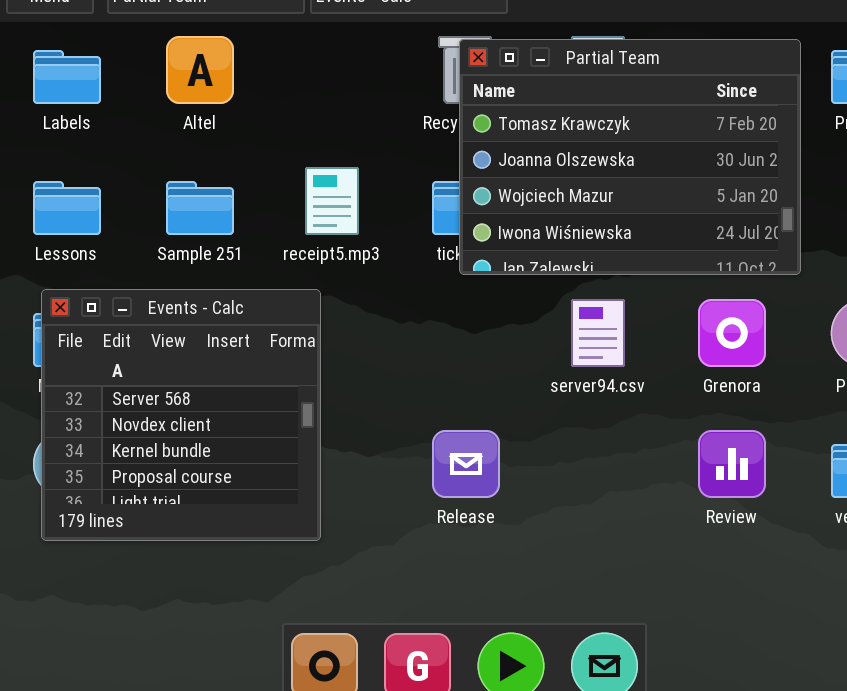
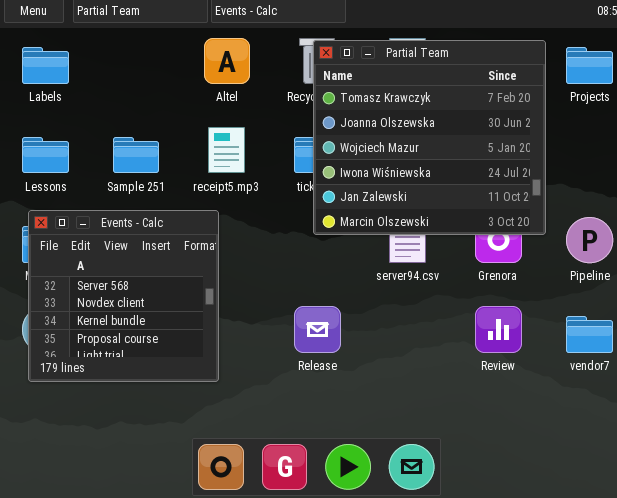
Altel: [166,36,234,104] -> [204,38,250,84], moved
Partial Team: [459,39,801,275] -> [313,40,546,235], resized

